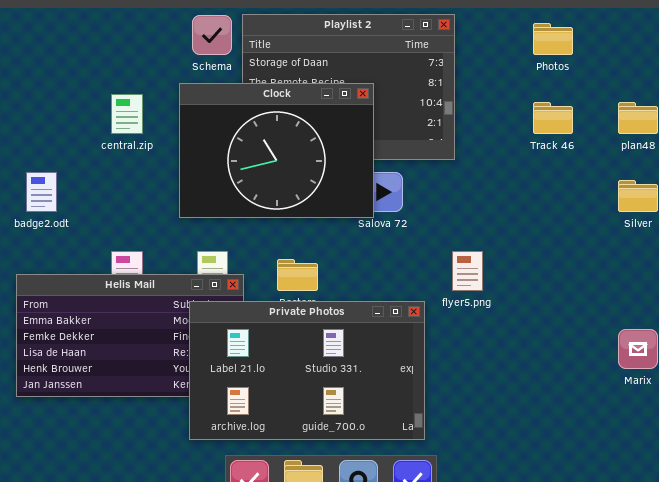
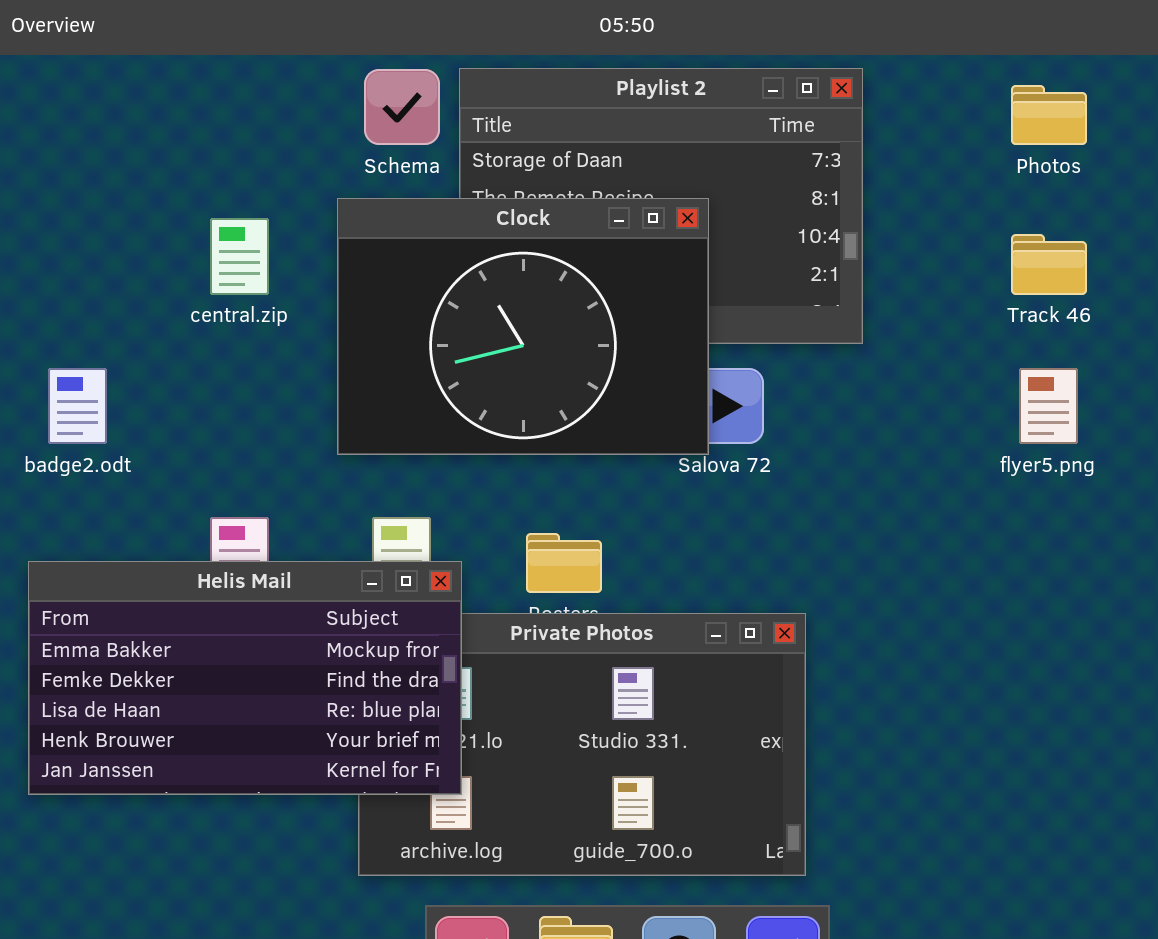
flyer5.png: [452,251,483,291] -> [1019,368,1078,444], moved
Helis Mail: [16,274,244,397] -> [28,561,462,795], raised

